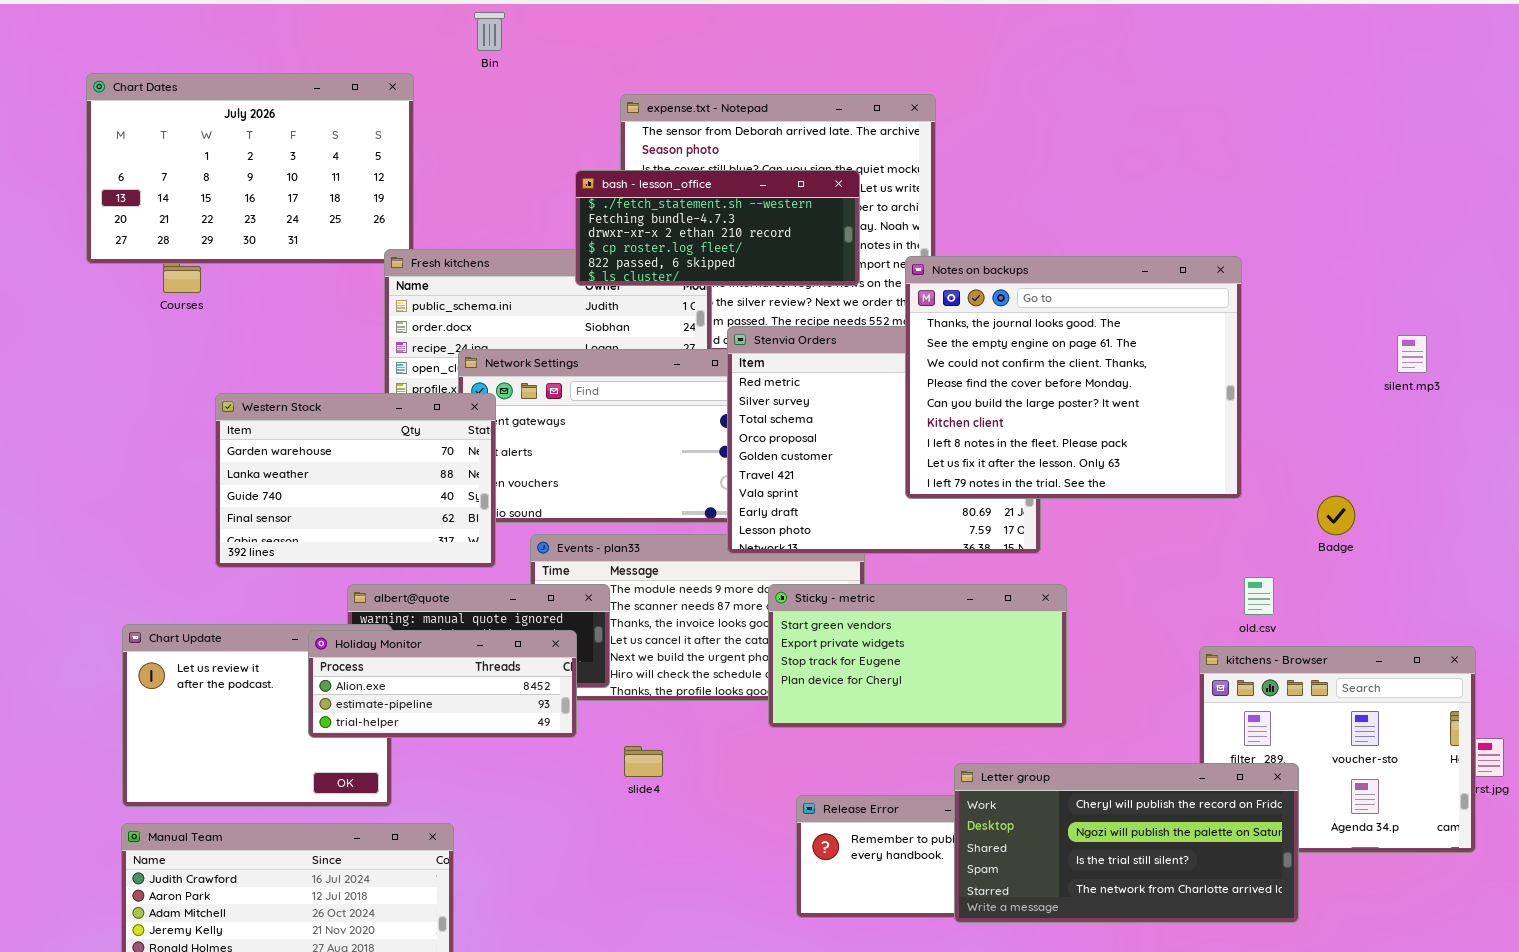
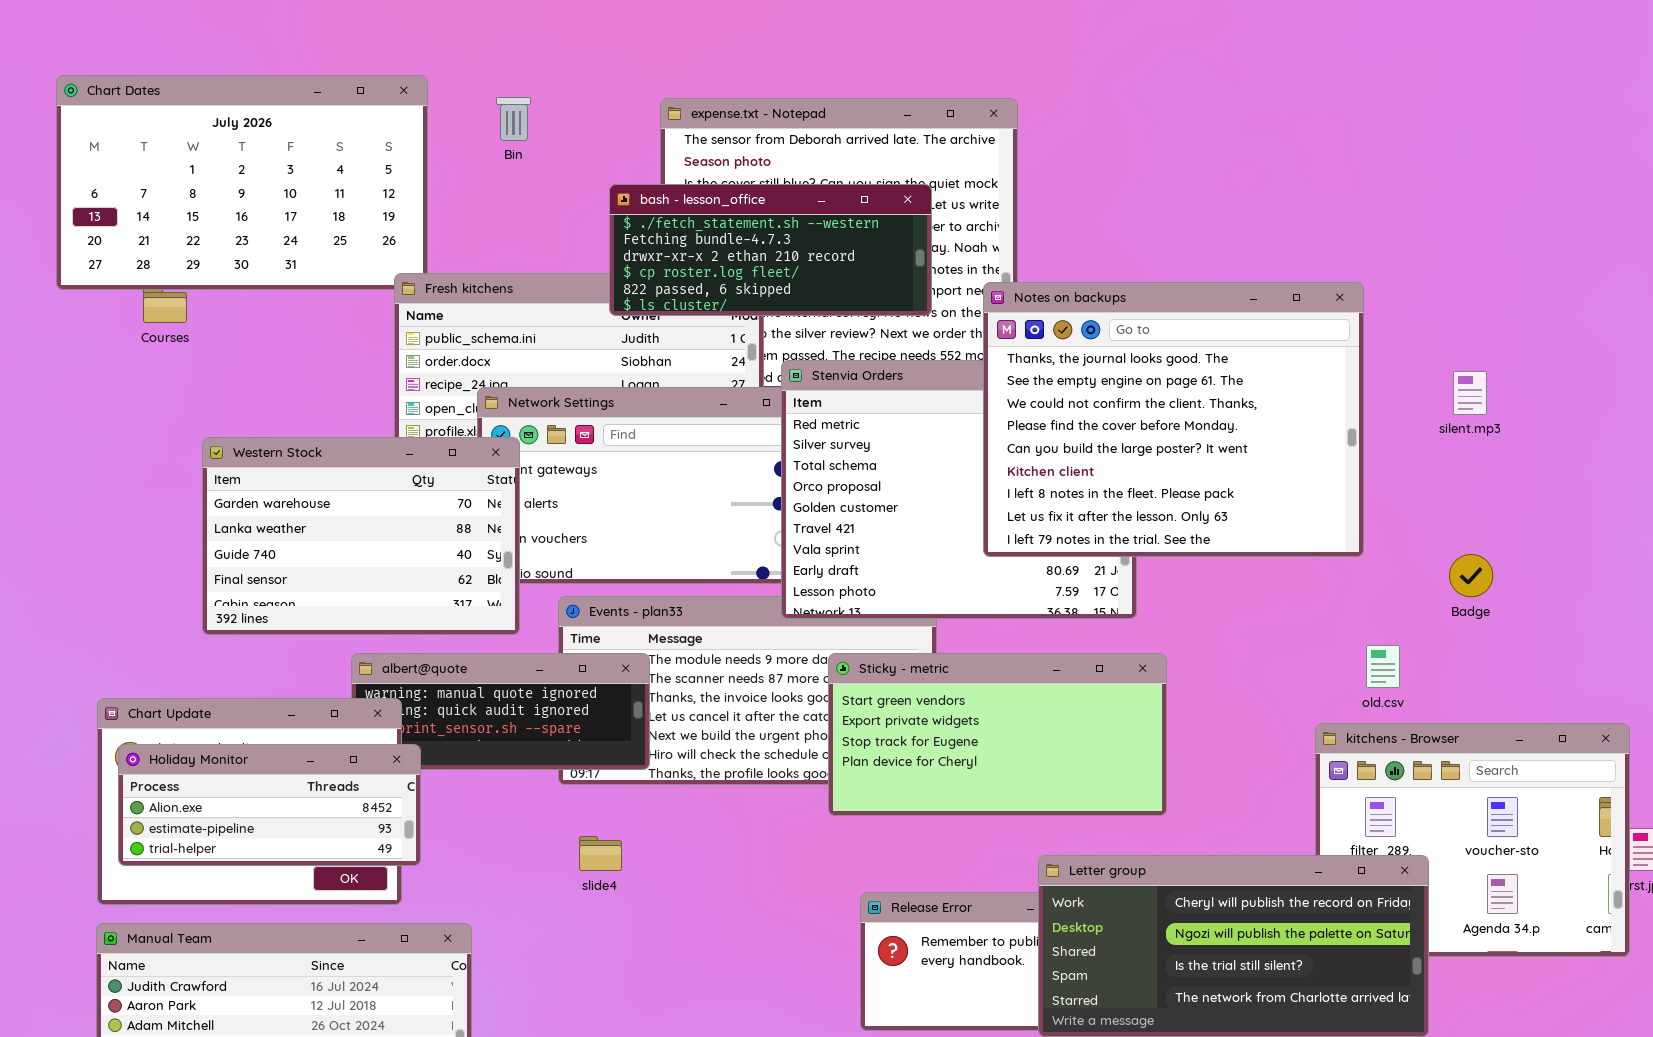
Bin: [474,12,505,51] -> [496,97,531,141], moved
silent.mp3: [1397,335,1427,373] -> [1453,371,1487,415], moved
Holiday Monitor: [308,630,577,738] -> [118,744,421,866], moved
slide4: [624,746,663,777] -> [579,836,622,871], moved

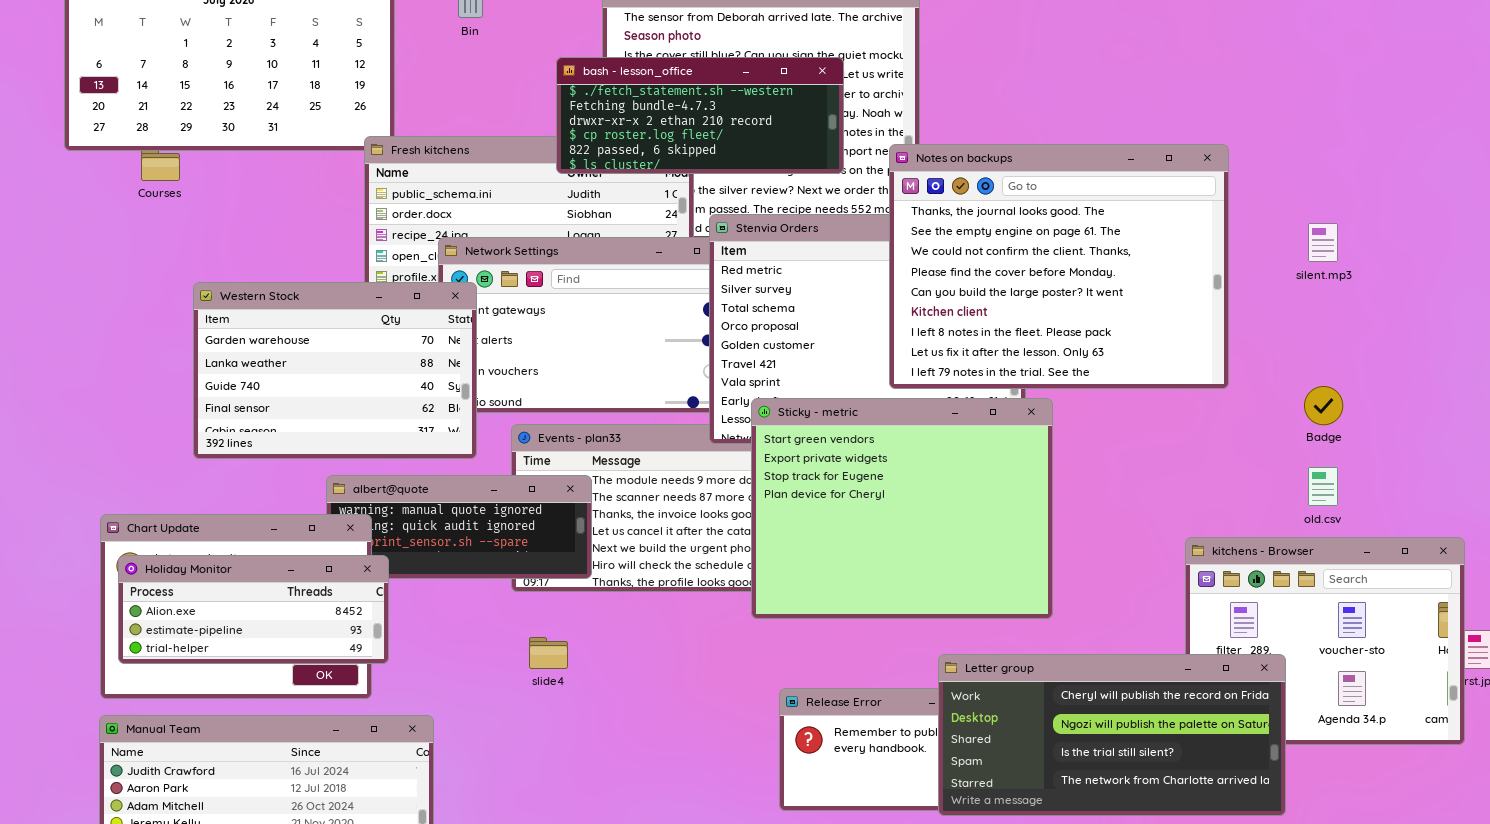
old.csv: [1366,645,1400,688] -> [1308,467,1338,506], moved
Sticky - metric: [828,653,1167,816] -> [751,398,1053,619], resized

